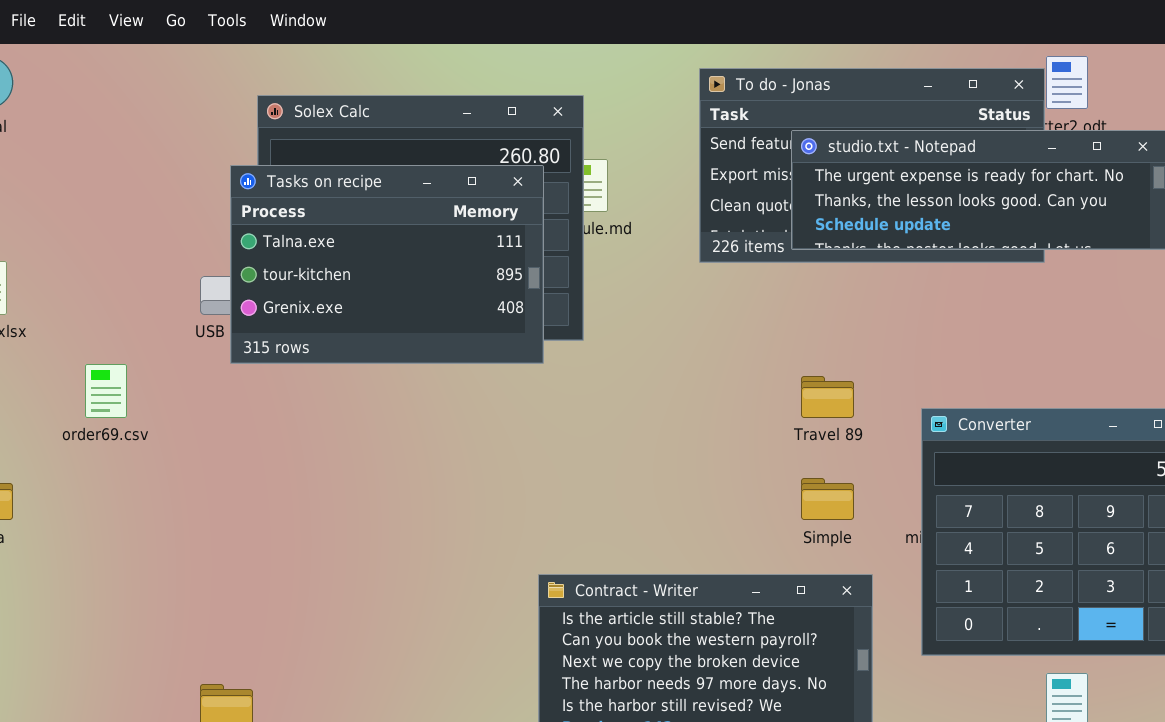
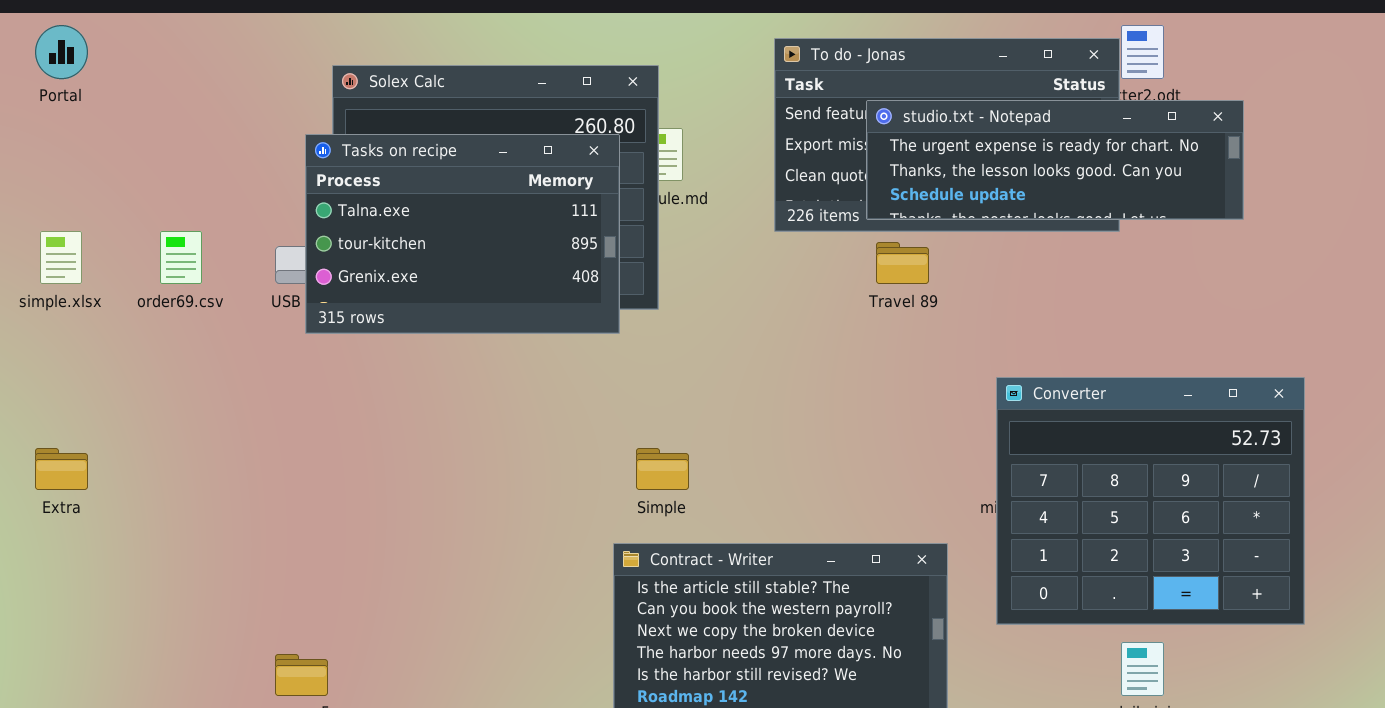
order69.csv: [85,364,127,418] -> [160,231,202,284], moved
Travel 89: [801,376,854,418] -> [876,242,929,284], moved
Simple: [801,478,854,520] -> [636,448,689,490], moved

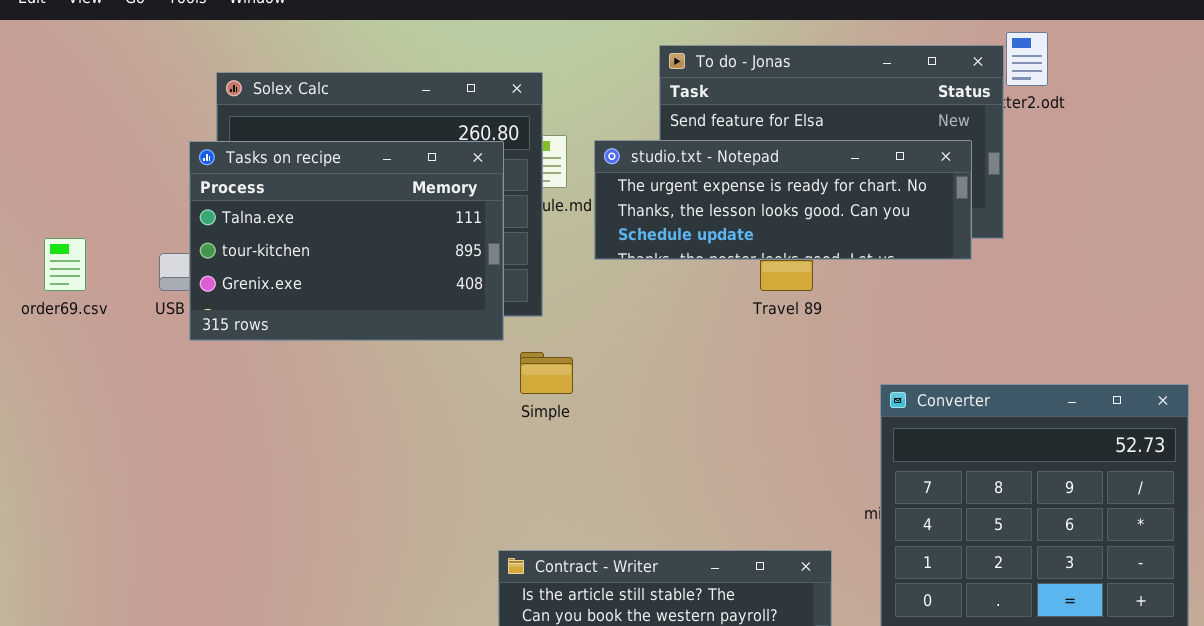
studio.txt - Notepad: [866,100,1244,220] -> [594,140,972,260], moved
Simple: [636,448,689,490] -> [520,352,573,394], moved

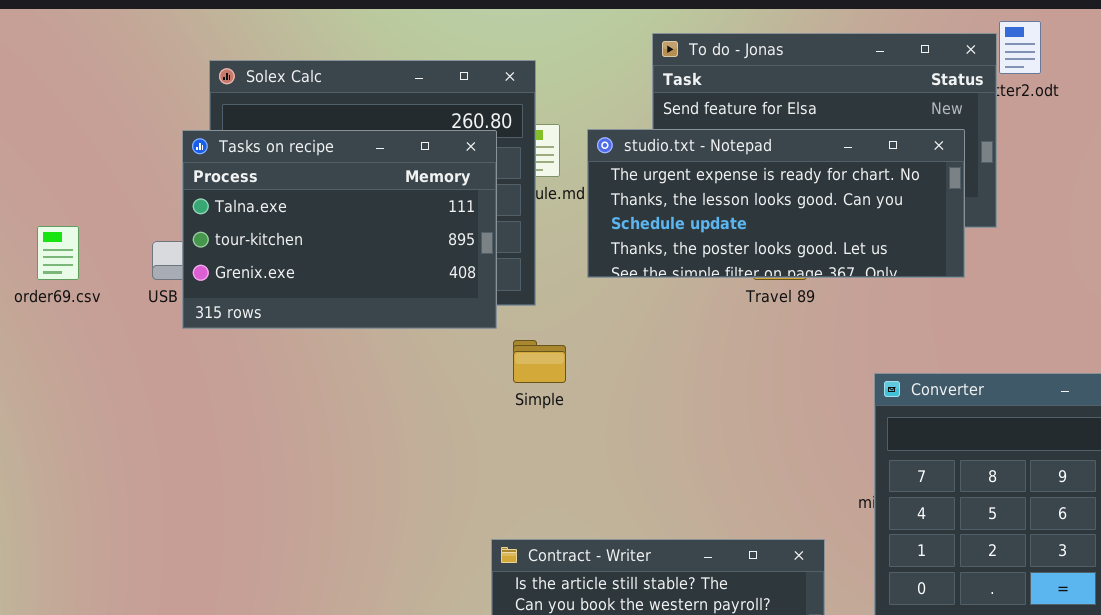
studio.txt - Notepad: [594,140,972,260] -> [587,129,965,278], resized

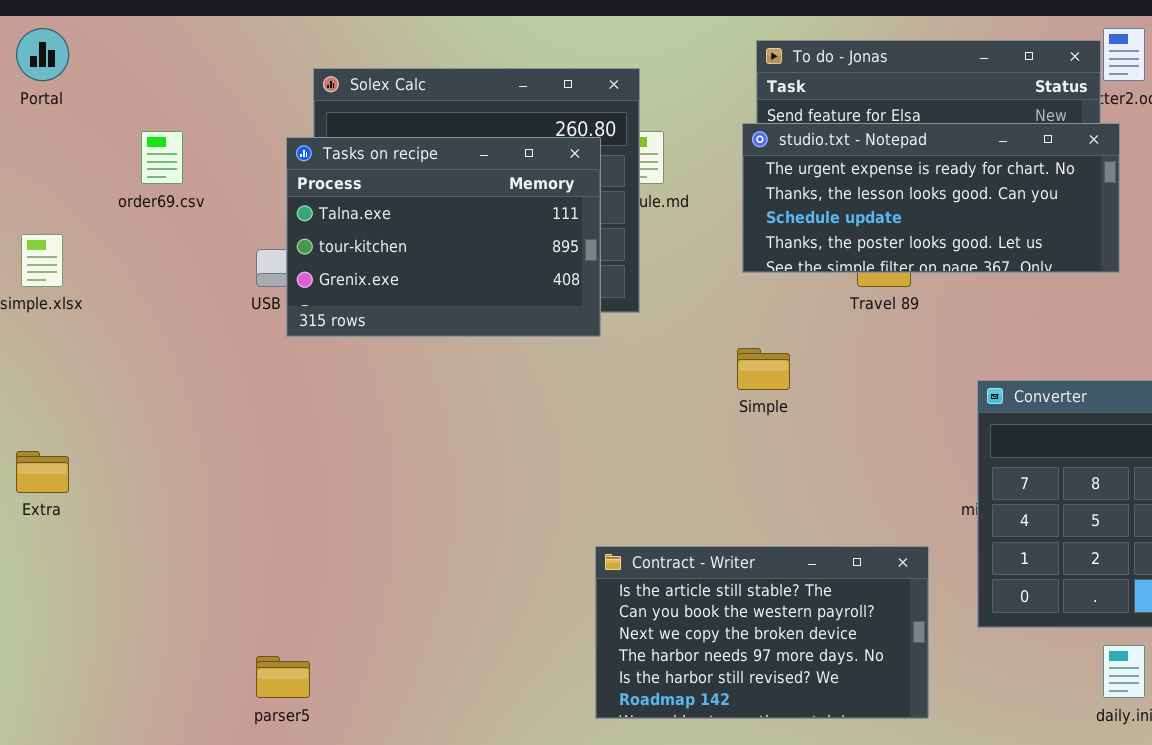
studio.txt - Notepad: [587,129,965,278] -> [742,123,1120,273], moved
order69.csv: [37,226,79,280] -> [141,131,183,184], moved
Simple: [513,340,566,383] -> [737,348,790,390], moved

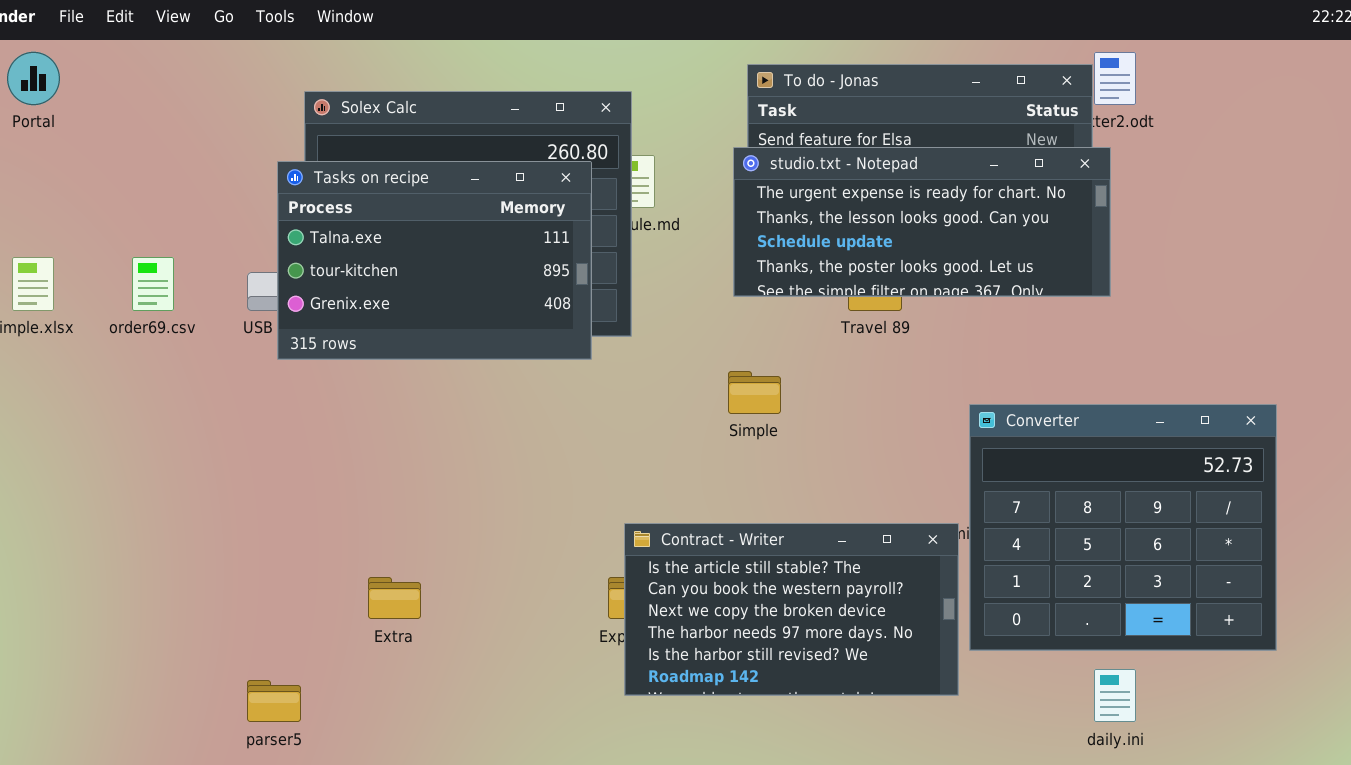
order69.csv: [141,131,183,184] -> [132,257,174,311], moved
Extra: [16,451,69,493] -> [368,577,421,619], moved
Contract - Writer: [595,546,929,719] -> [624,523,959,696], moved

